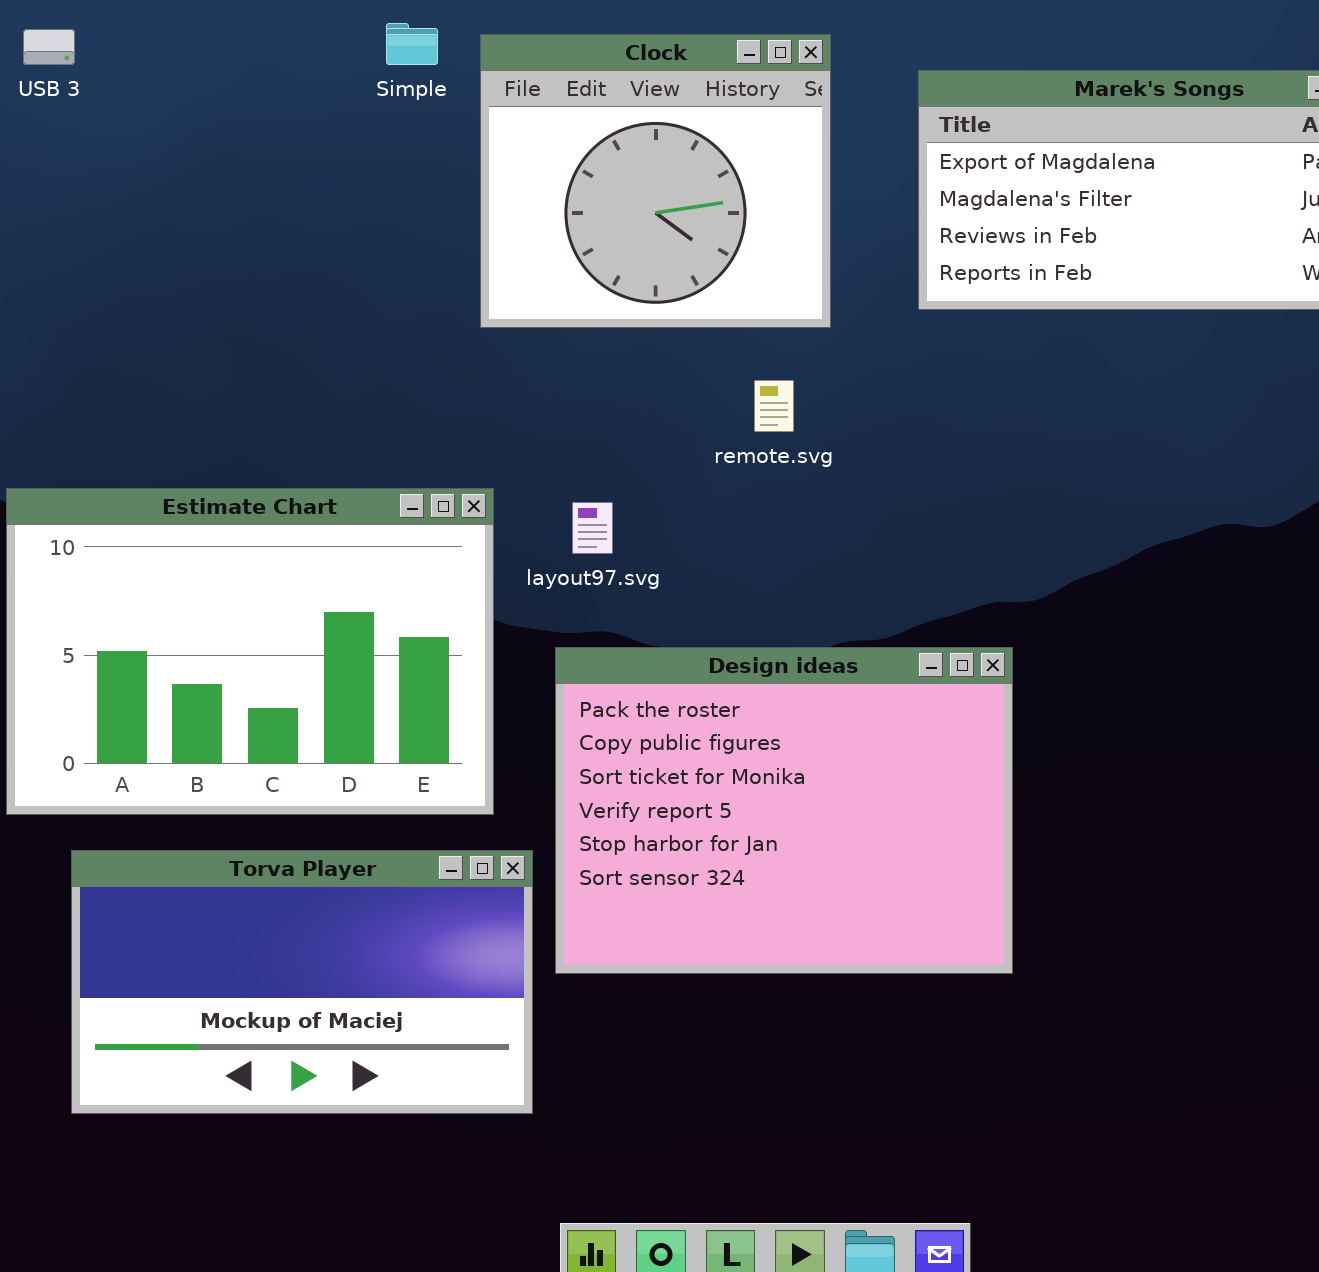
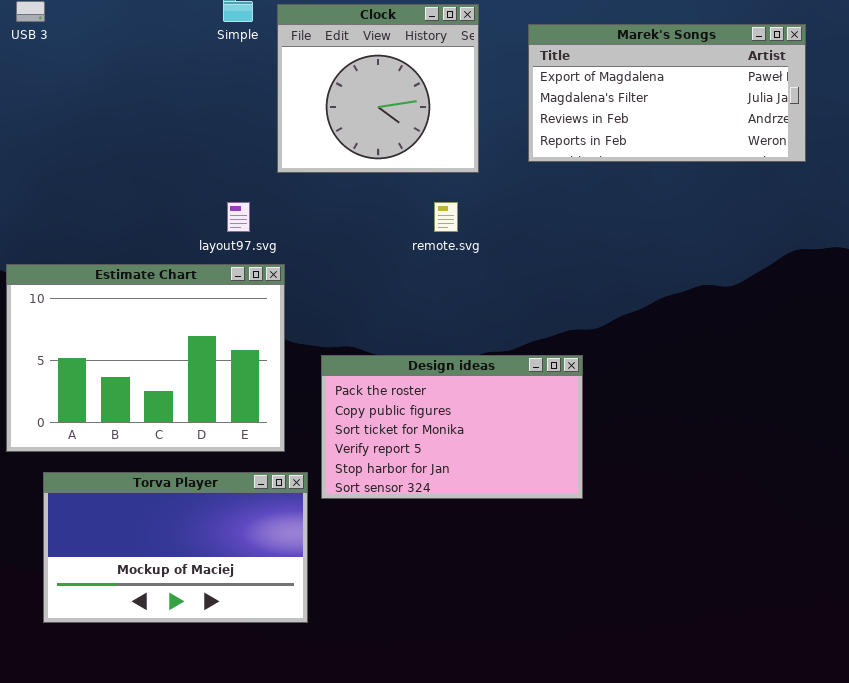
layout97.svg: [572,502,613,554] -> [227,202,250,232], moved
Design ideas: [555,647,1013,974] -> [321,355,583,499], resized

